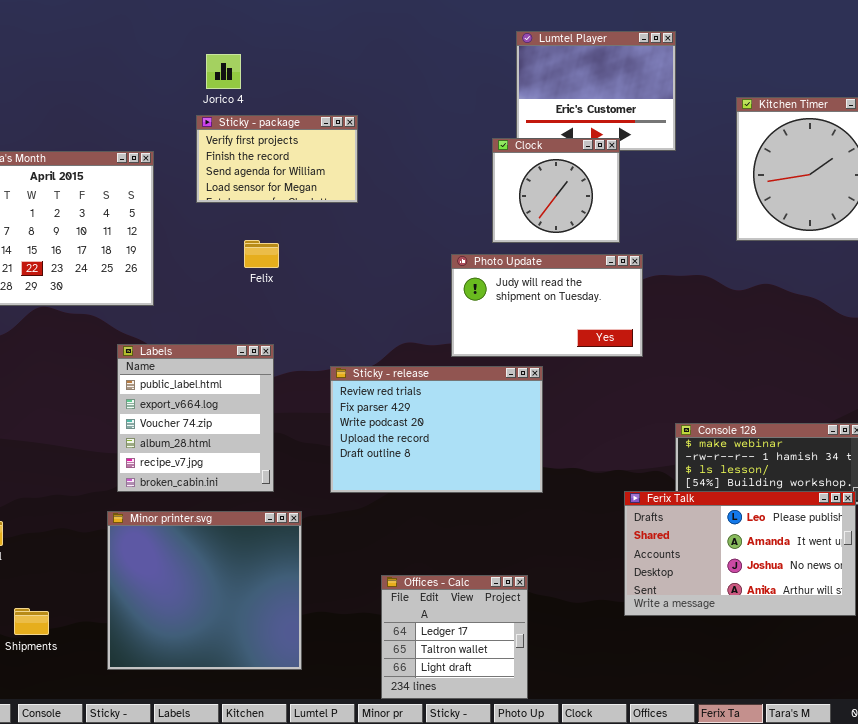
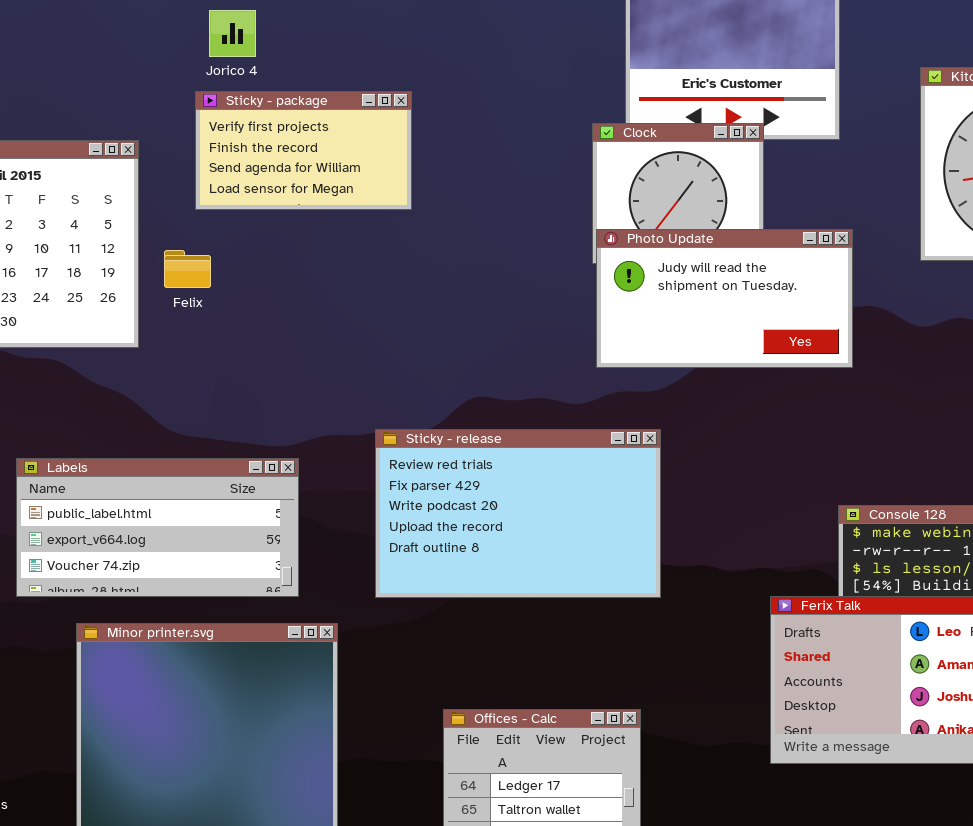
Felix: [244,240,279,268] -> [164,250,211,288], moved
Photo Update: [451,254,643,357] -> [596,229,853,368], moved
Labels: [117,344,274,492] -> [16,458,299,597], resized

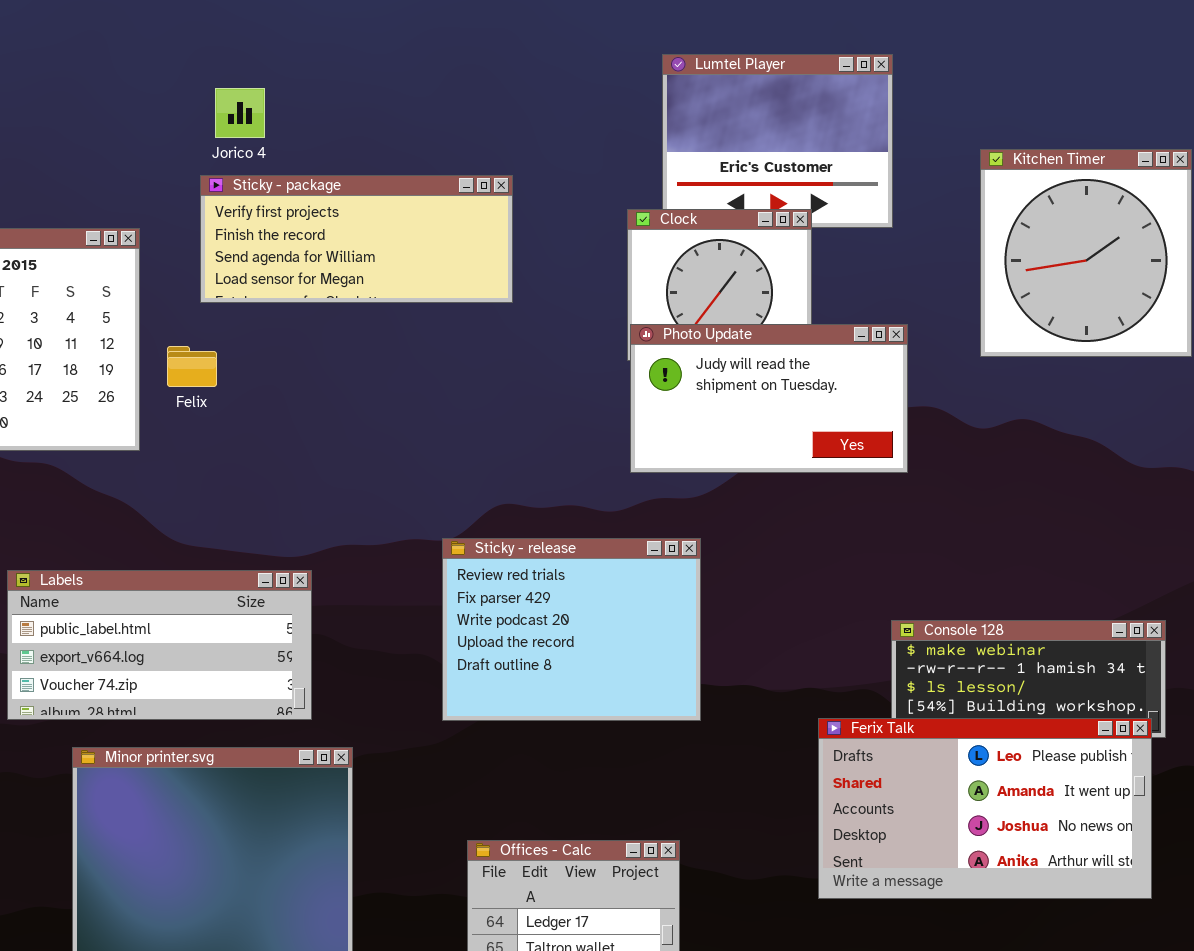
Sticky - package: [195,91,412,210] -> [200,175,513,303], resized
Sticky - release: [375,429,661,598] -> [442,538,701,721], resized

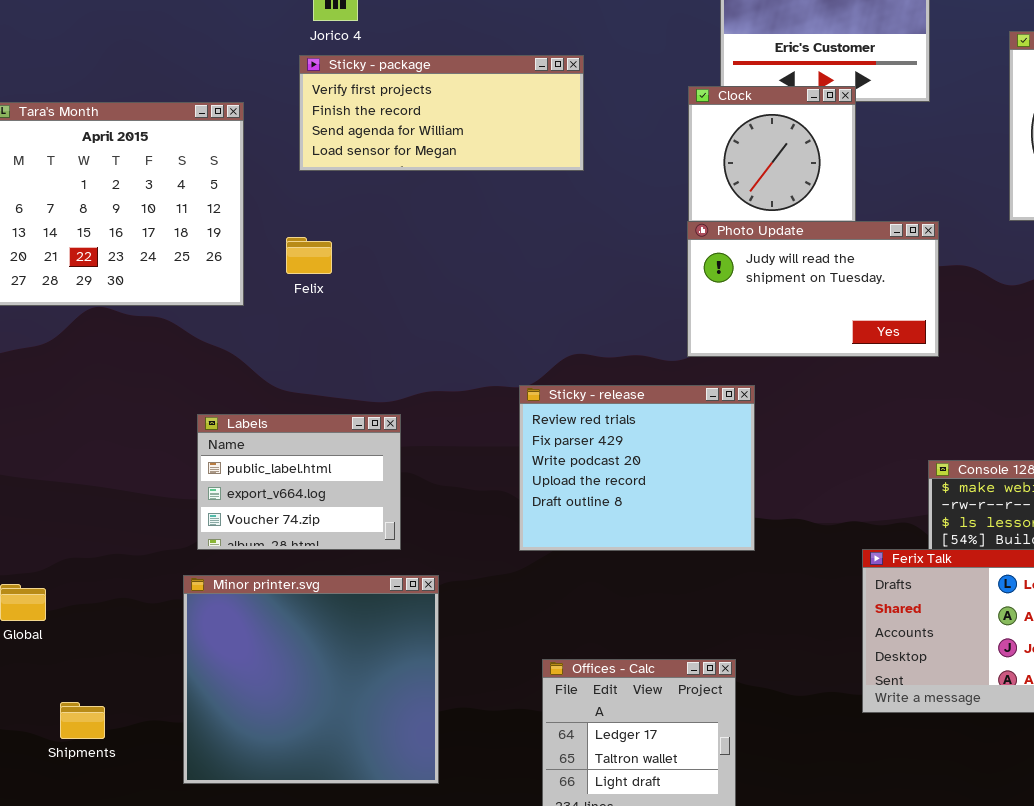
Photo Update: [630,324,908,473] -> [687,221,939,357], moved
Felix: [167,346,217,387] -> [286,237,332,274], moved
Labels: [7,570,312,720] -> [197,414,401,550], resized

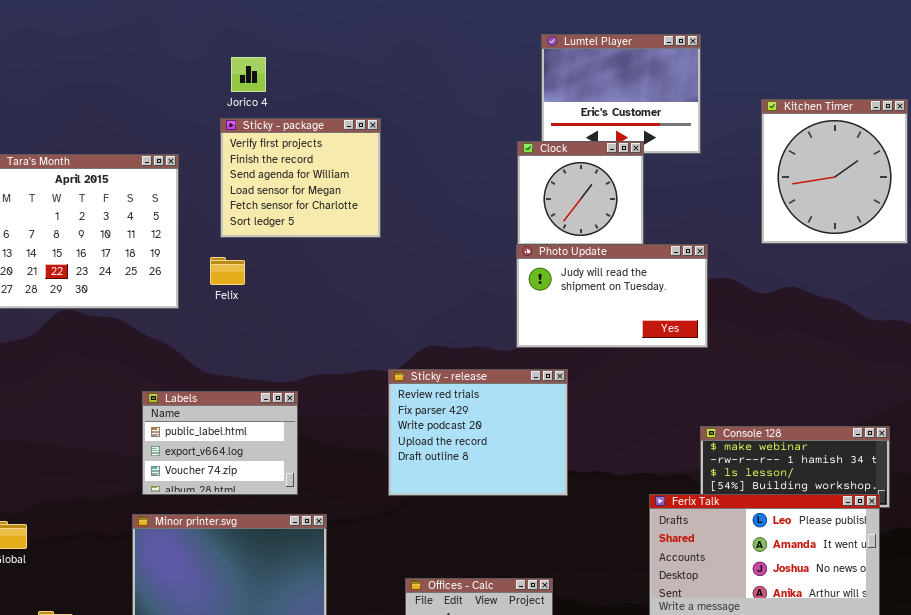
Sticky - package: [299,55,584,171] -> [220,118,381,238], resized

